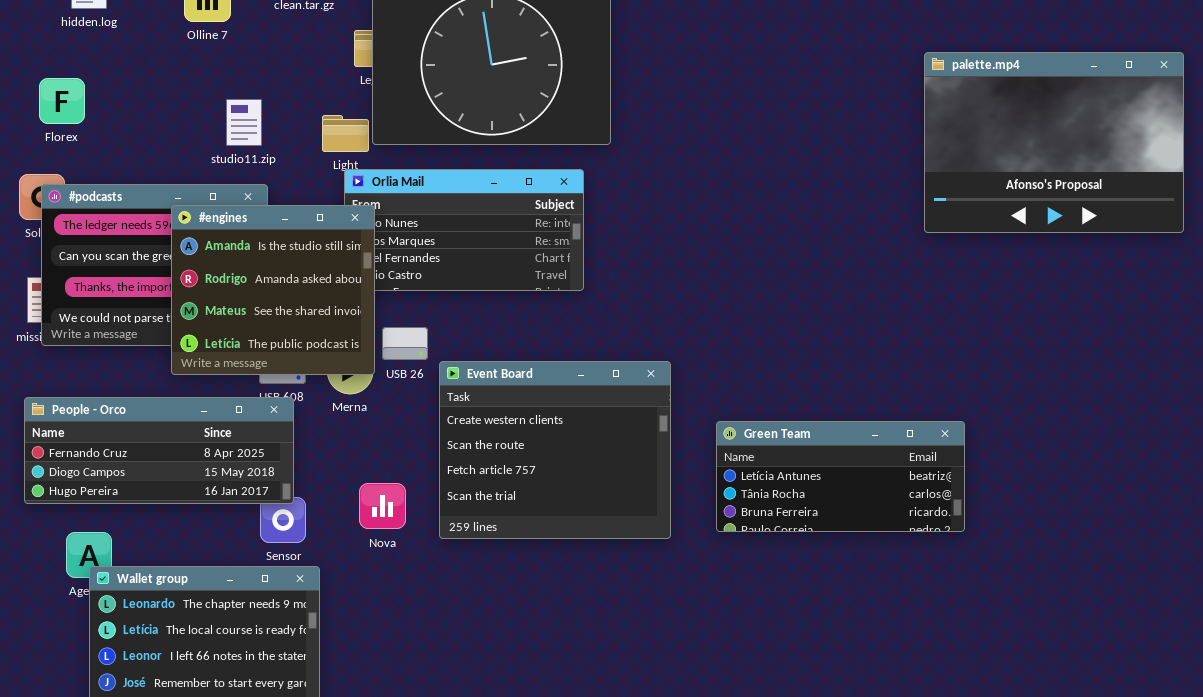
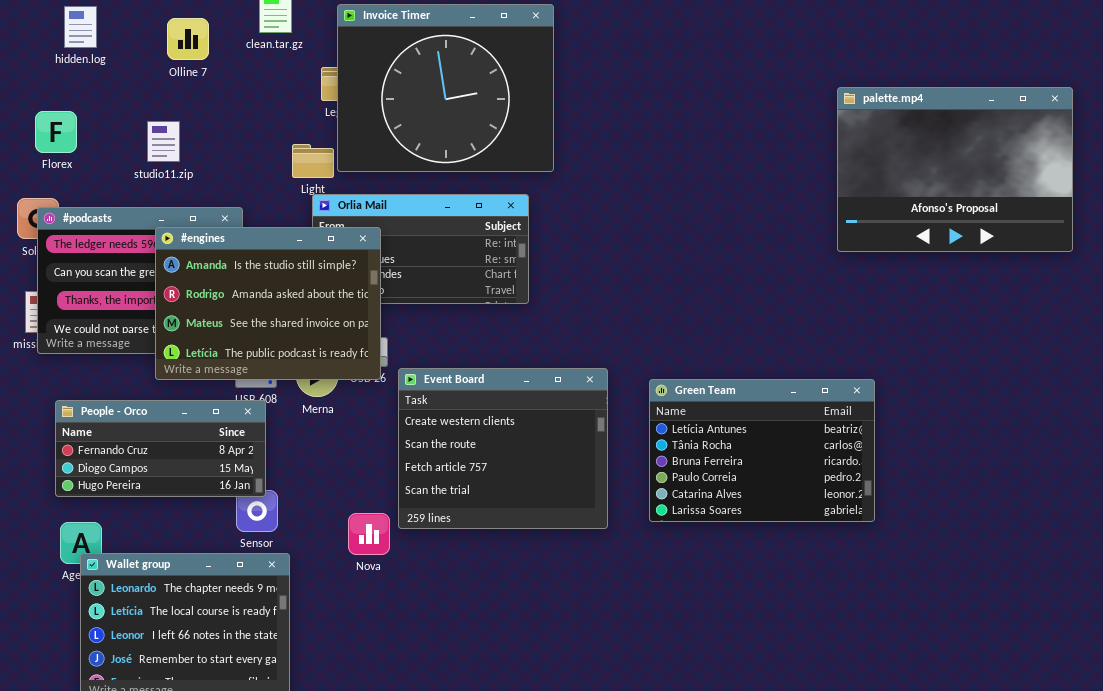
studio11.zip: [226,99,262,146] -> [147,121,180,162], moved
#engines: [171,205,375,375] -> [155,227,381,380], resized
People - Orco: [24,397,294,504] -> [55,400,266,497], resized
Green Team: [716,421,965,532] -> [649,379,875,522], resized
Nova: [359,483,406,529] -> [348,513,390,555], moved

